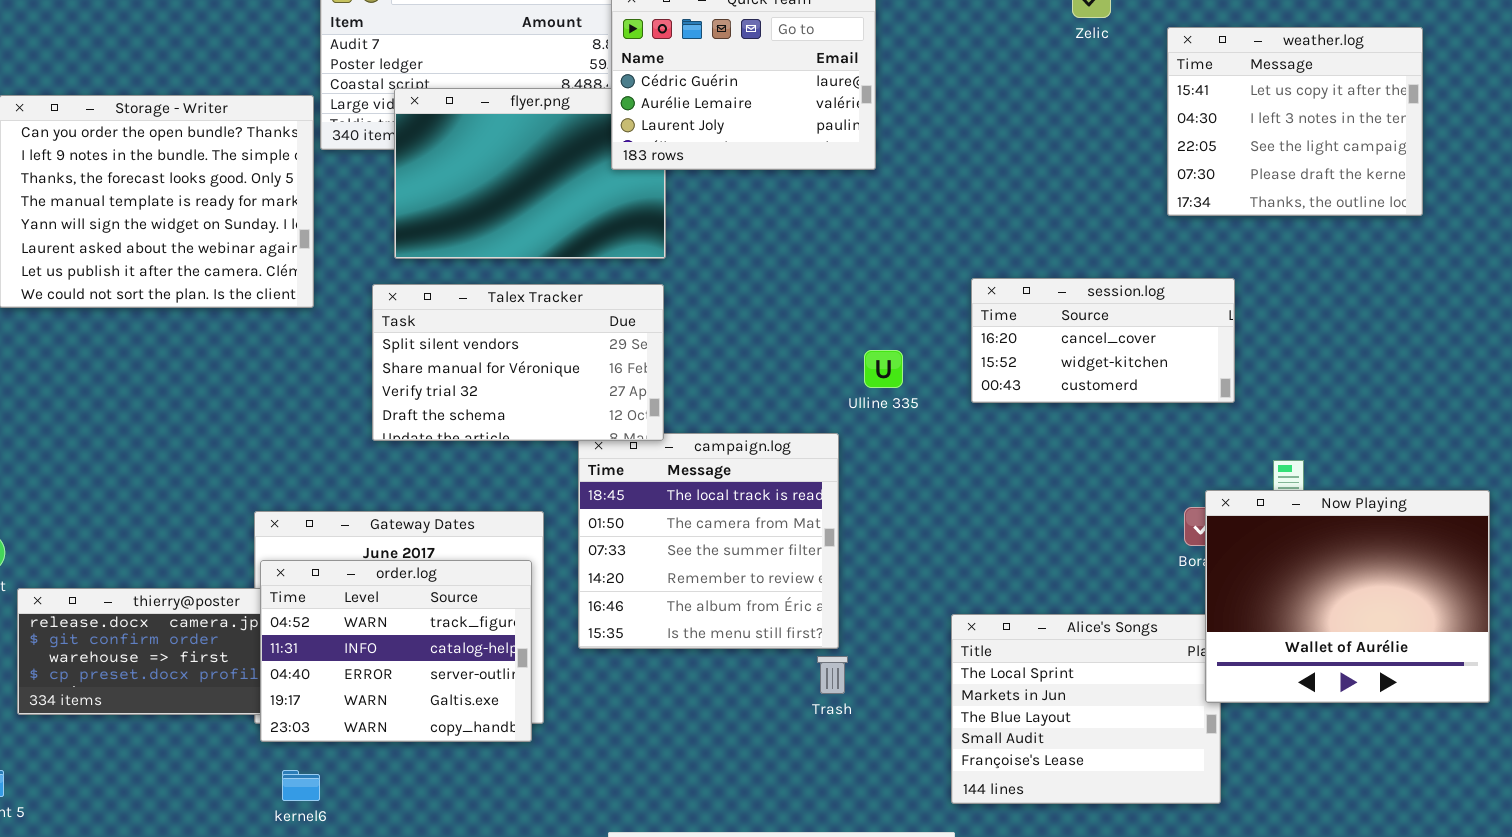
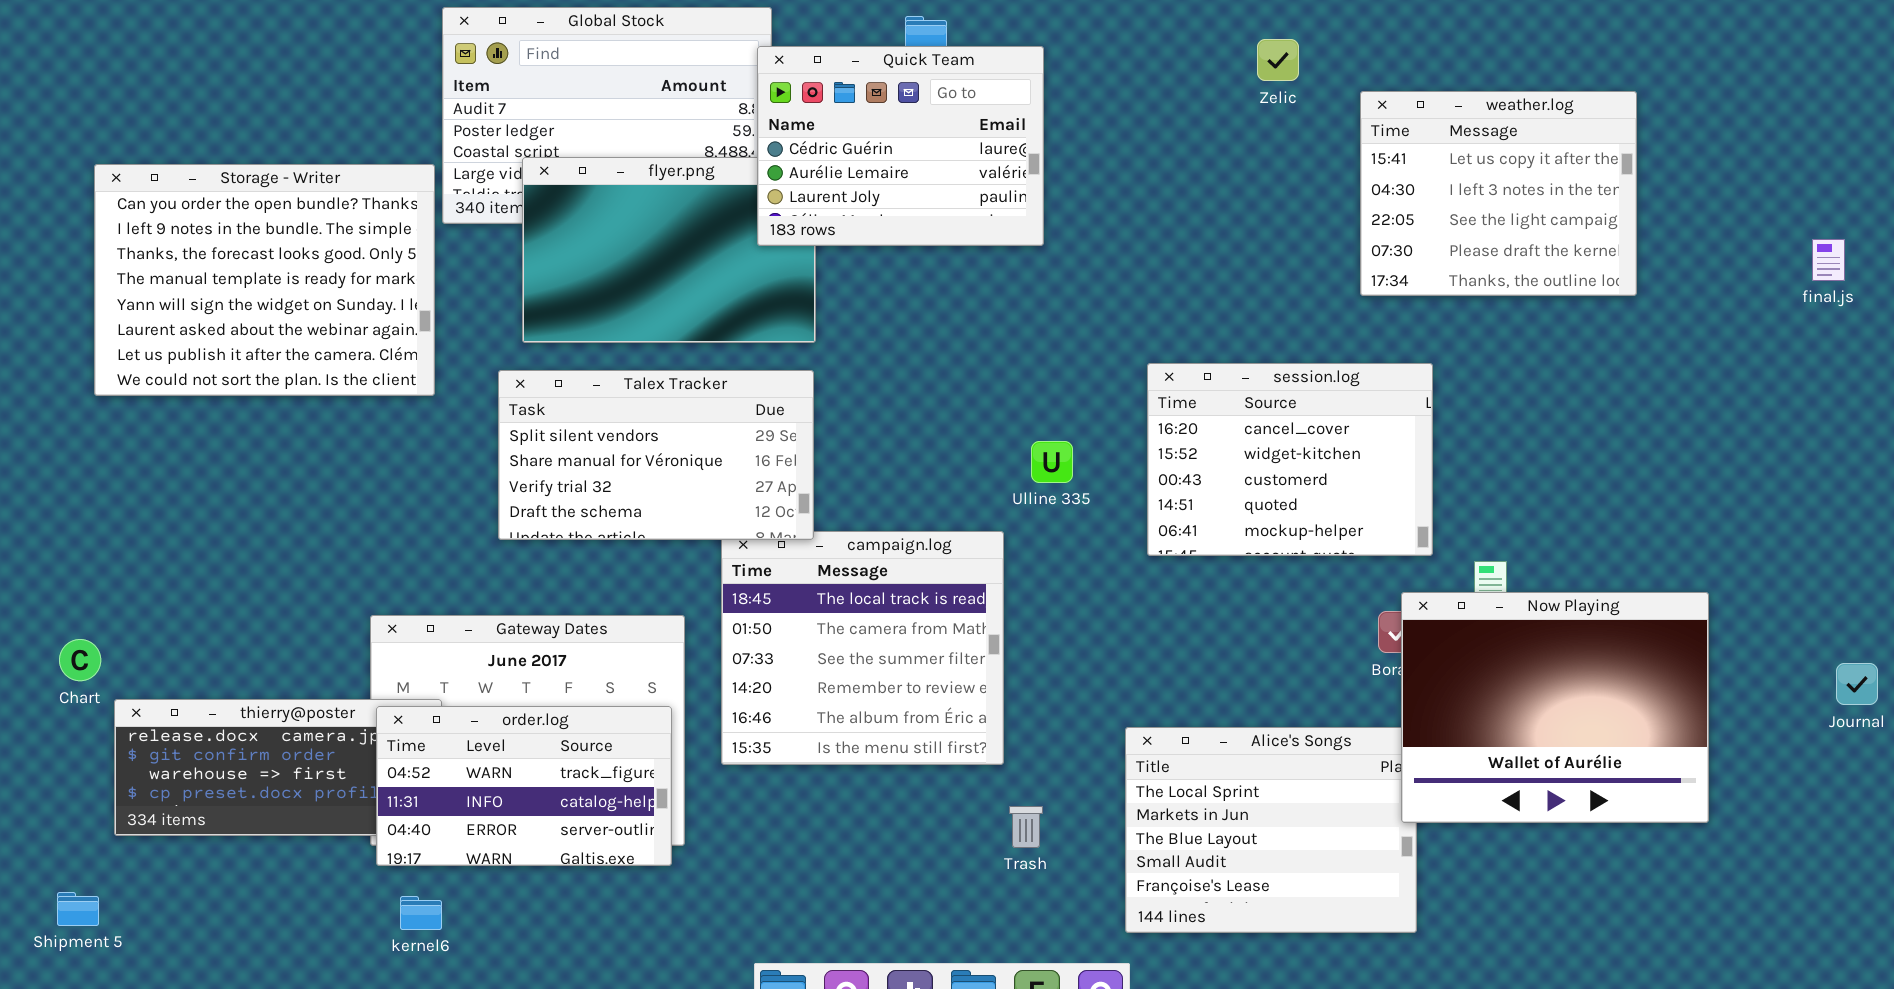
session.log: [971,278,1235,403] -> [1147,363,1433,556], resized
order.log: [260,560,532,742] -> [376,706,672,866], resized
Trash: [817,656,848,694] -> [1009,806,1043,848], moved

